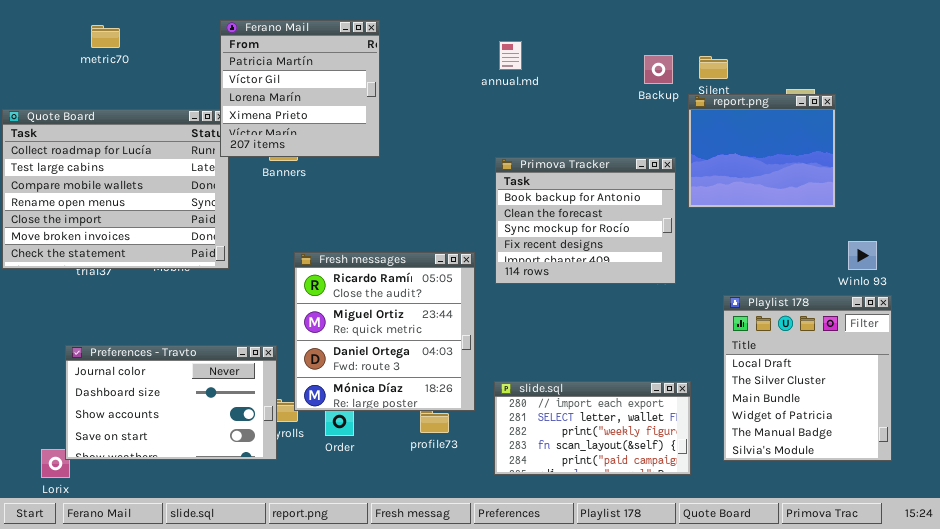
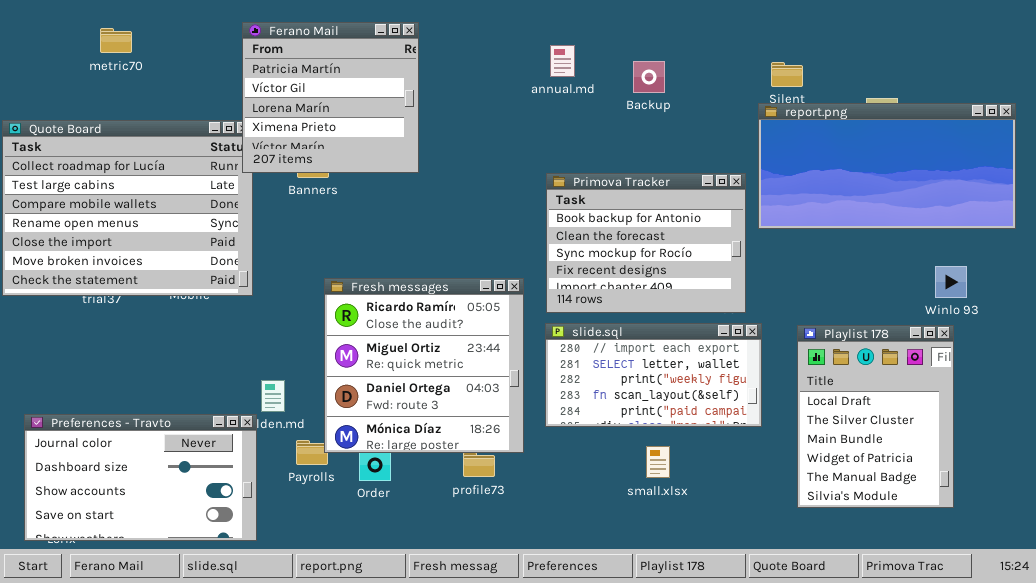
Backup: [644,55,673,84] -> [633,61,665,93], moved
report.png: [688,94,836,208] -> [758,103,1016,229], resized
Playlist 178: [723,295,892,461] -> [797,325,954,508], resized
Preferences - Travto: [65,345,277,460] -> [24,414,257,541], moved
slide.sql: [494,381,691,475] -> [545,323,762,427], moved

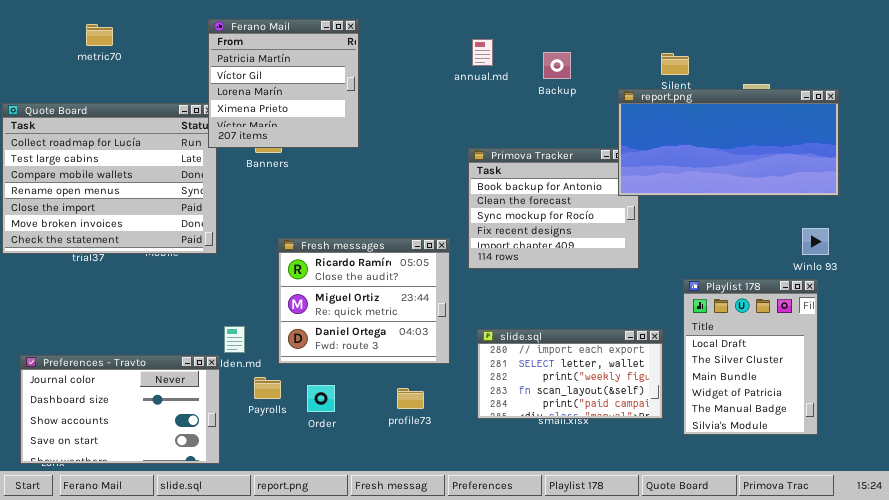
report.png: [758,103,1016,229] -> [618,89,839,196], moved
Fresh messages: [324,278,524,453] -> [278,238,450,364], resized
slide.sql: [545,323,762,427] -> [477,329,663,419], moved

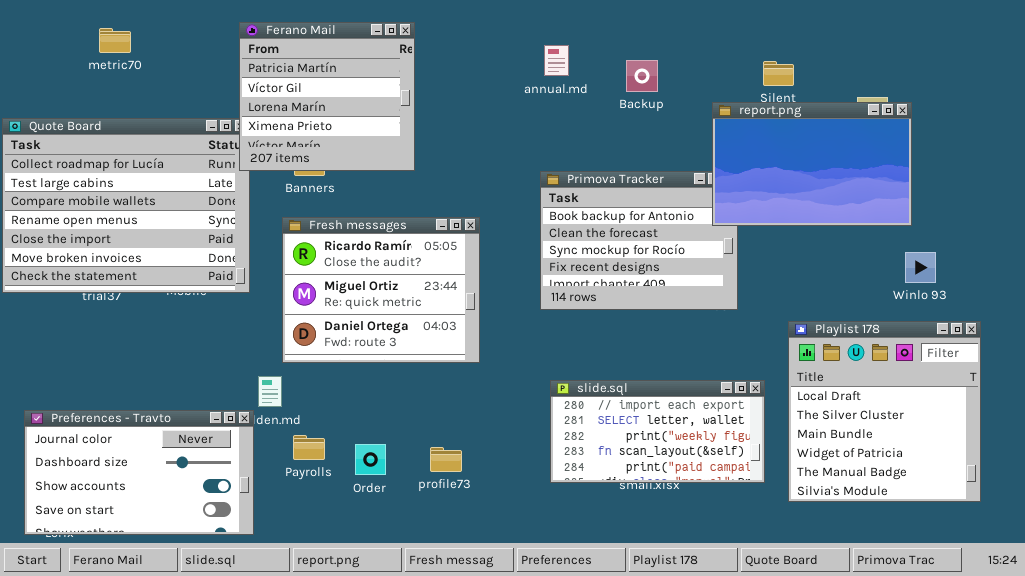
report.png: [618,89,839,196] -> [712,102,912,226], resized
Winlo 93: [802,228,829,255] -> [905,252,936,283], moved
Fresh messages: [278,238,450,364] -> [282,217,480,363], moved
Playlist 178: [683,279,818,435] -> [788,321,981,502], resized
profile73: [397,388,424,409] -> [430,447,462,472], moved

